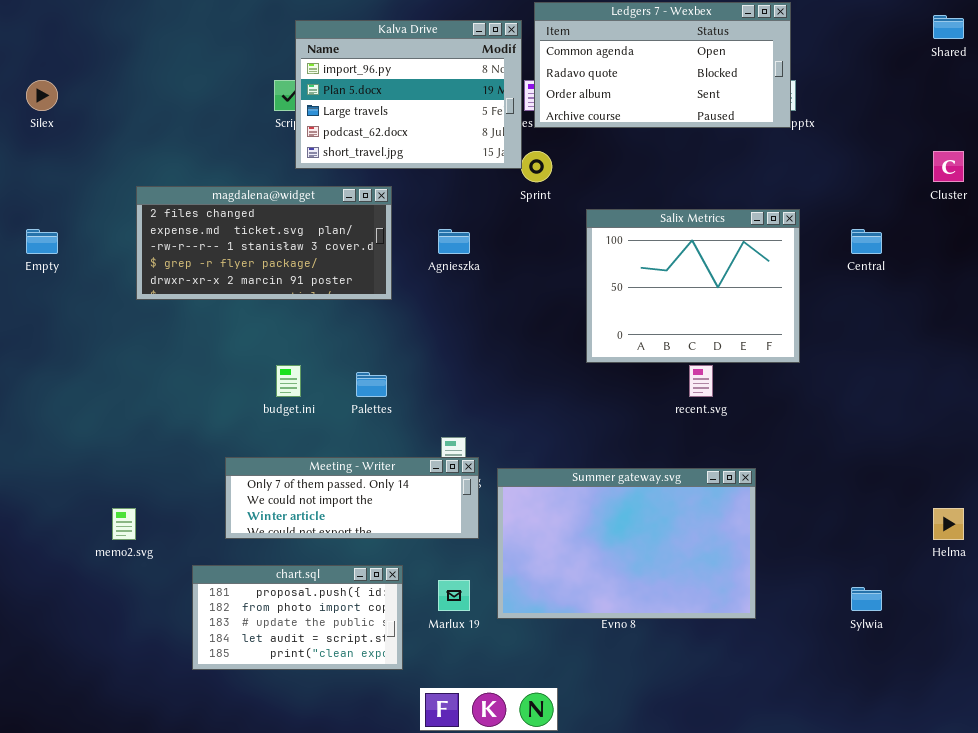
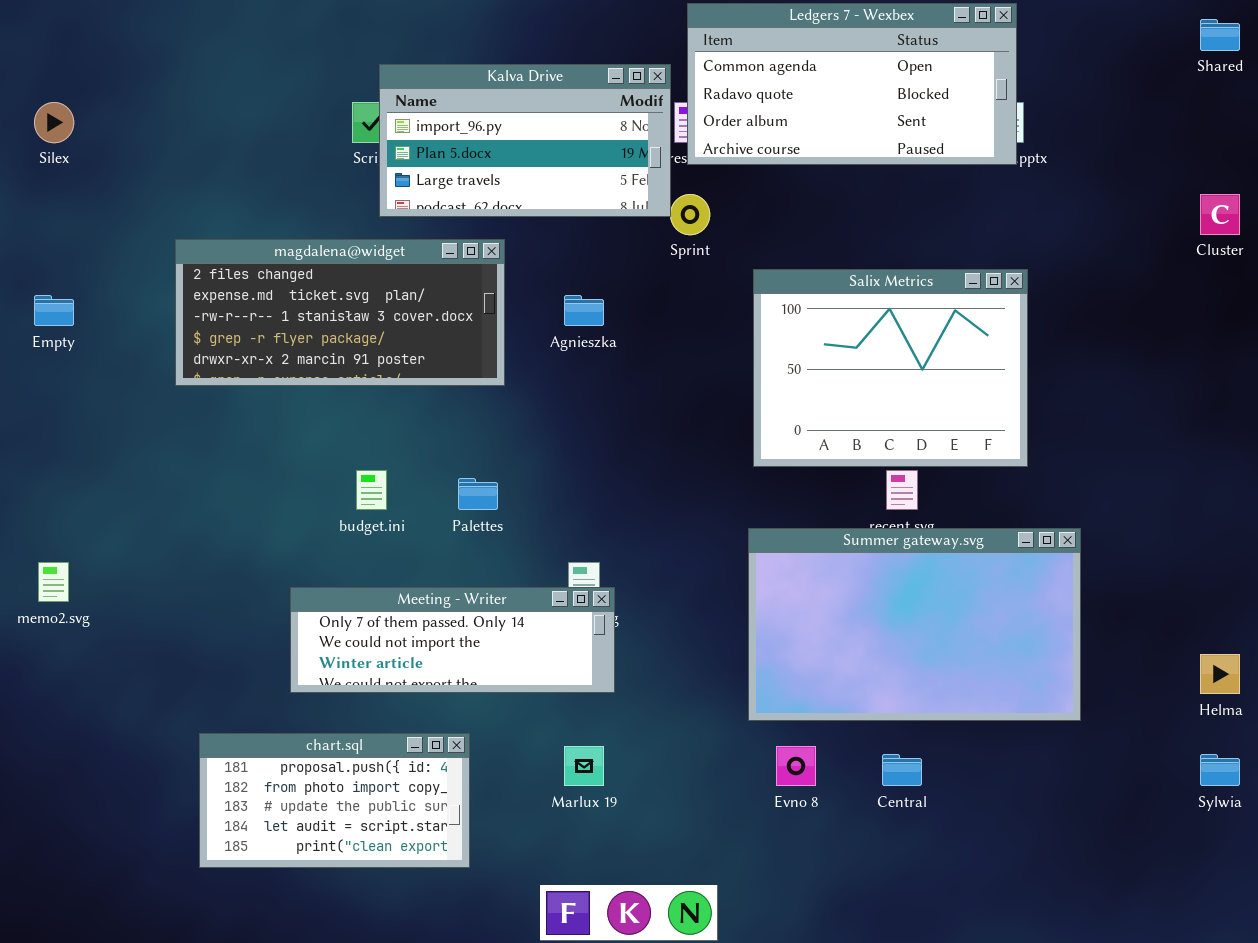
Kalva Drive: [295,20,522,169] -> [379,64,671,217], resized
Central: [851,229,882,254] -> [882,754,922,786], moved
Summer gateway.svg: [497,468,756,619] -> [748,528,1081,721], moved
memo2.svg: [112,508,136,540] -> [38,562,69,602], moved
chart.sql: [192,565,403,670] -> [199,733,470,868], moved
Sylwia: [851,587,882,611] -> [1200,754,1240,786], moved

